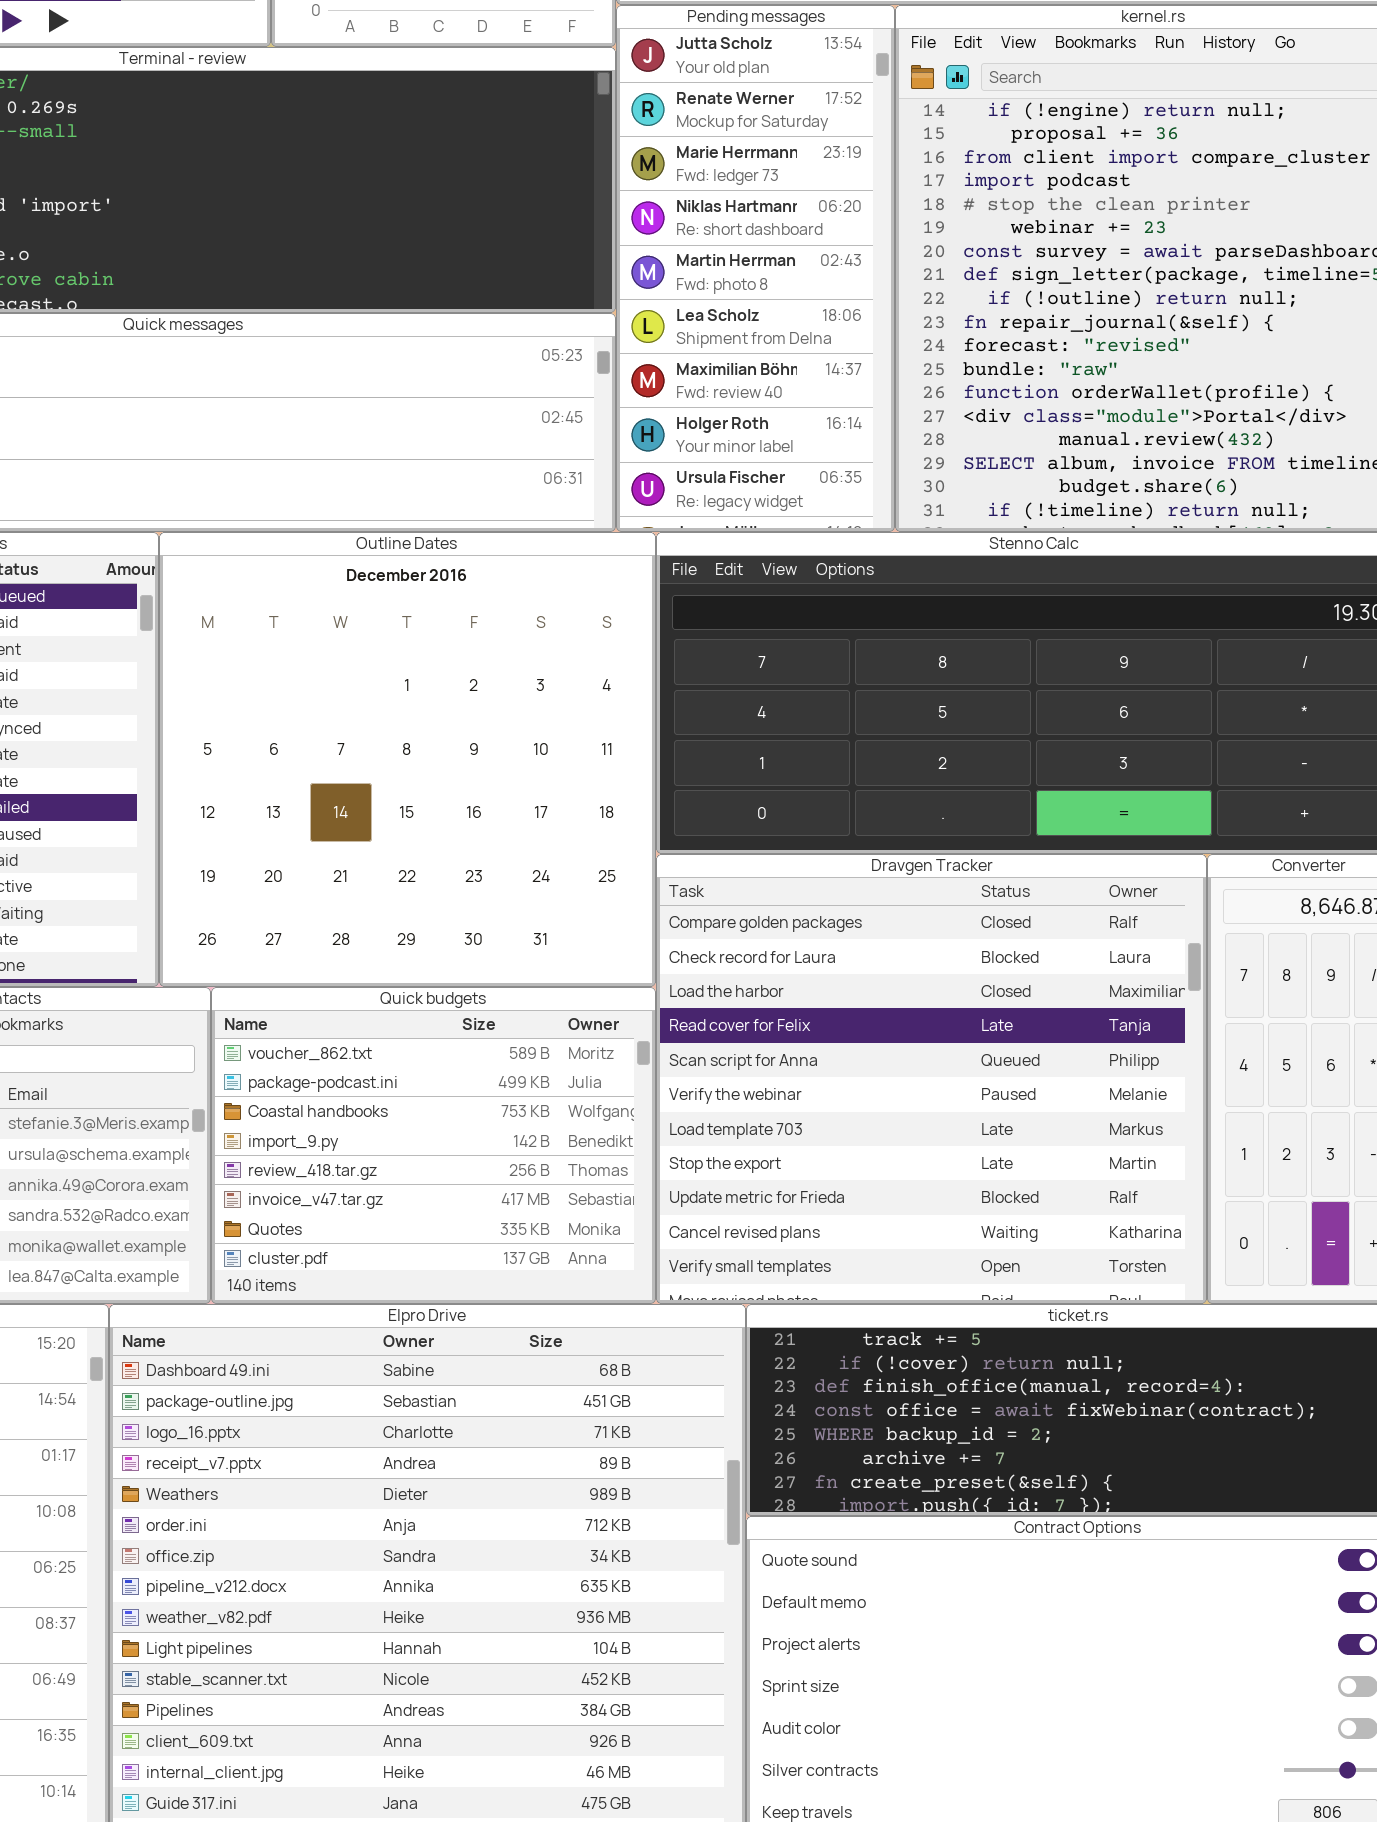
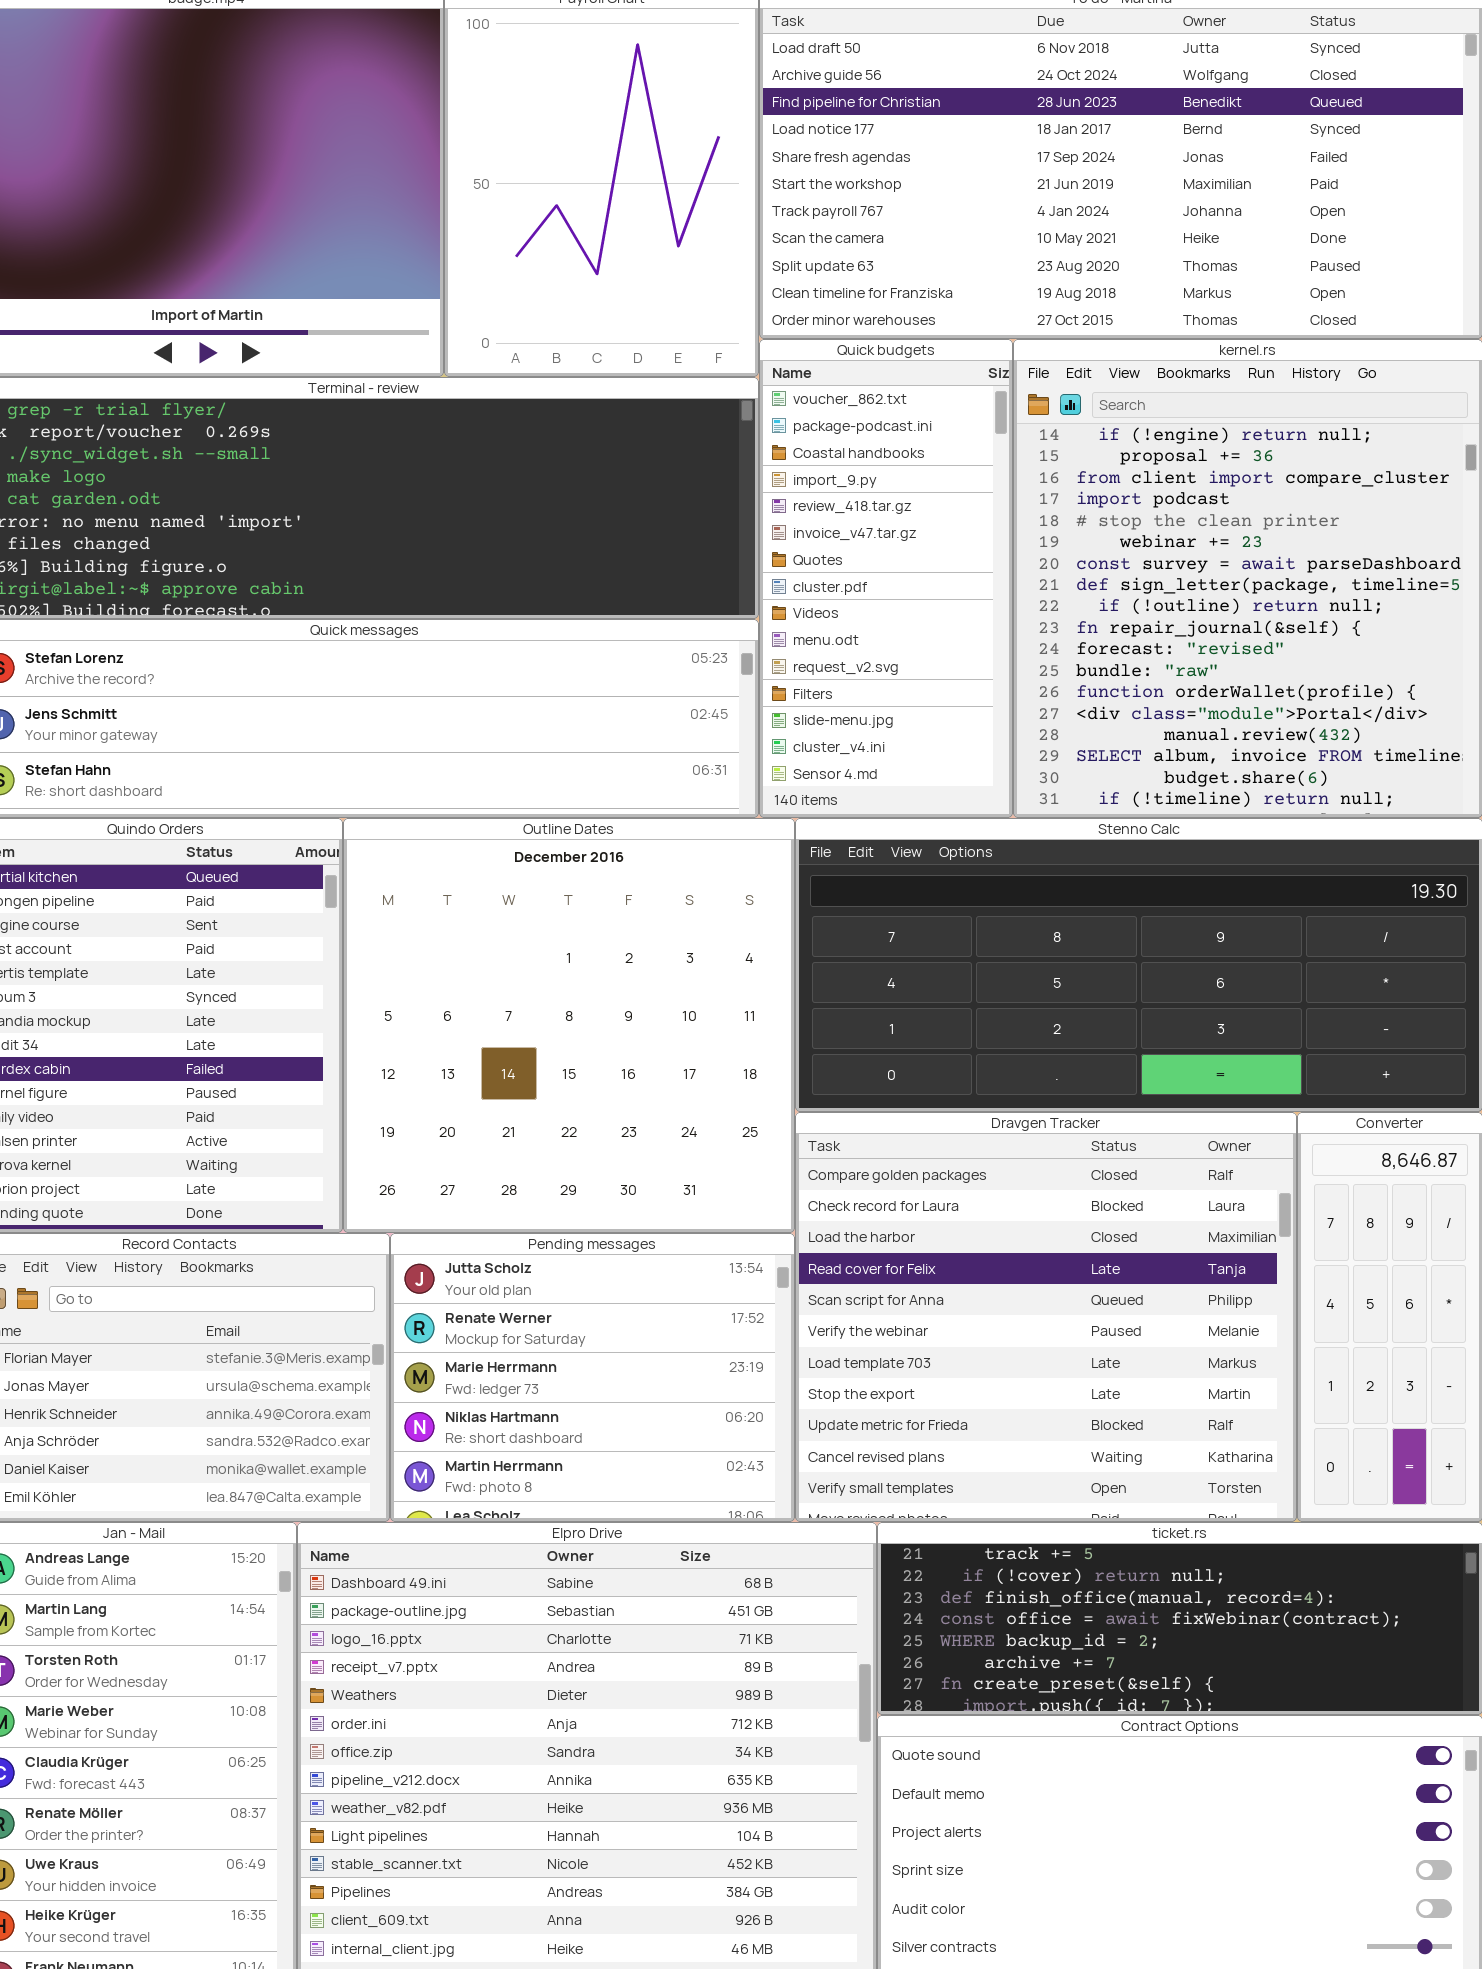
Pending messages: [616,5,895,532] -> [390,1233,795,1522], moved, resized
Quick budgets: [211,987,656,1304] -> [759,339,1013,818], moved, resized

